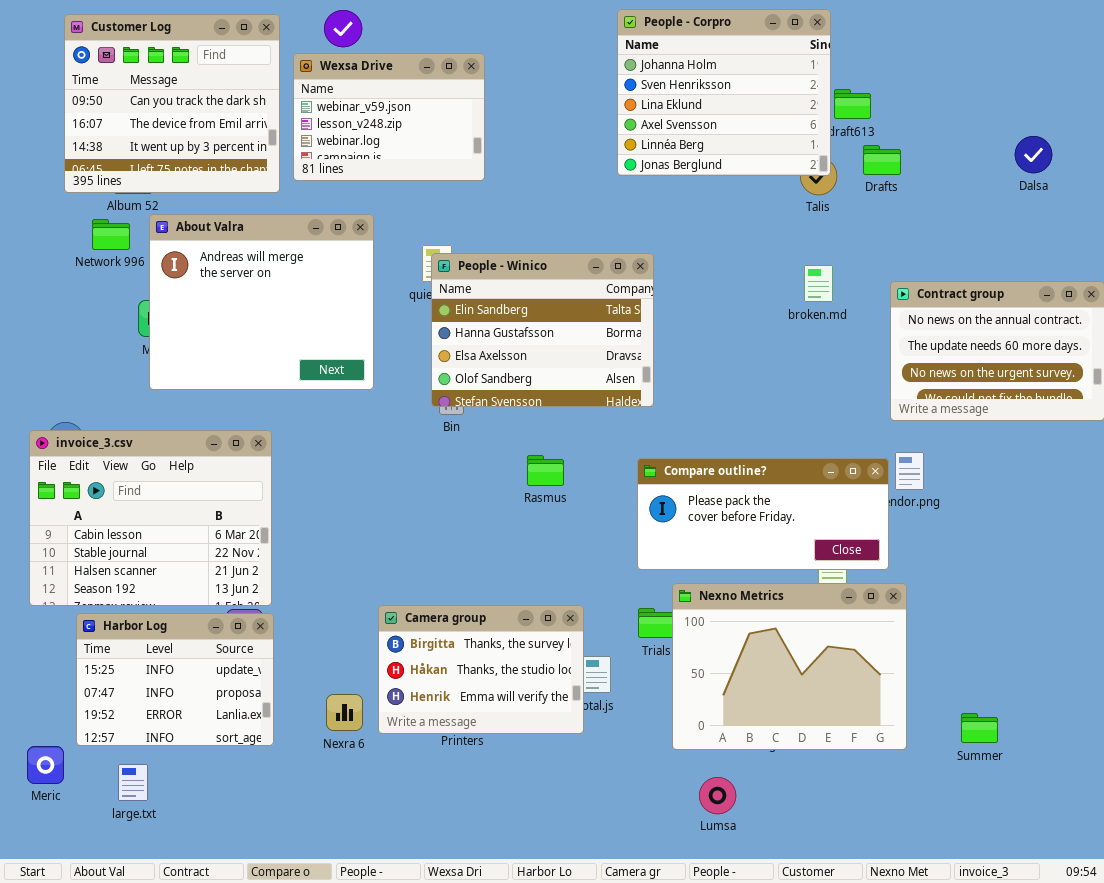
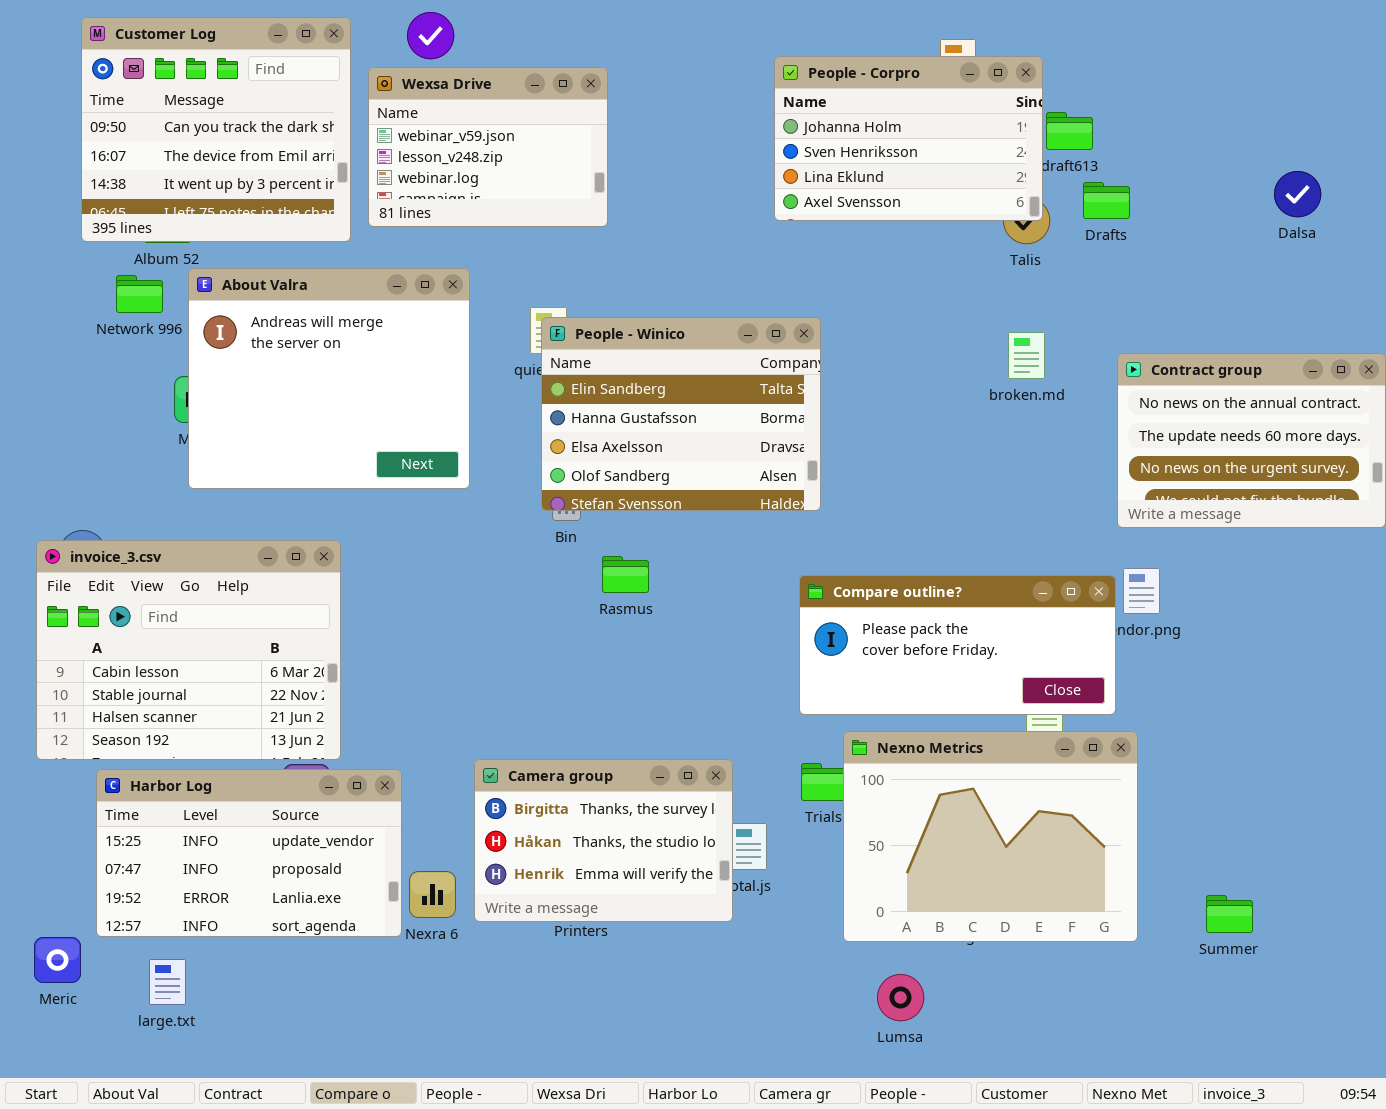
People - Corpro: [617,9,831,176] -> [774,56,1043,221], resized
Rasmus: [527,455,564,486] -> [602,556,649,593], moved
Harbor Log: [76,613,274,746] -> [96,769,402,937], resized

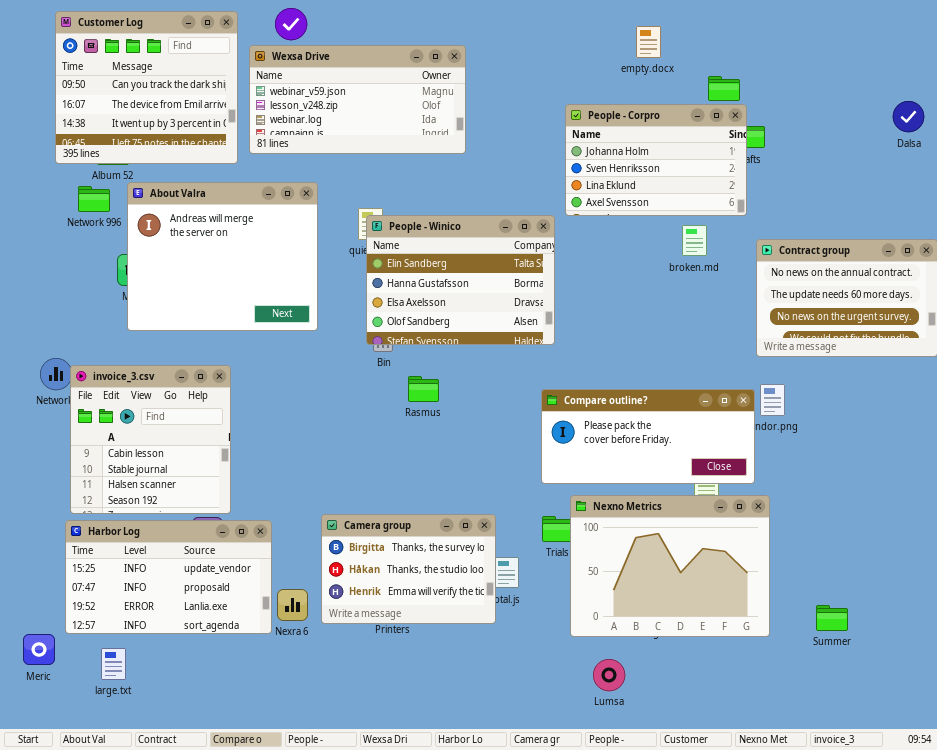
People - Corpro: [774,56,1043,221] -> [565,104,747,216], moved
Wexsa Drive: [368,67,608,227] -> [249,45,466,154], resized
Dalsa: [1274,171,1321,217] -> [893,101,924,132], moved
invoice_3.csv: [36,540,341,760] -> [70,365,231,514], resized

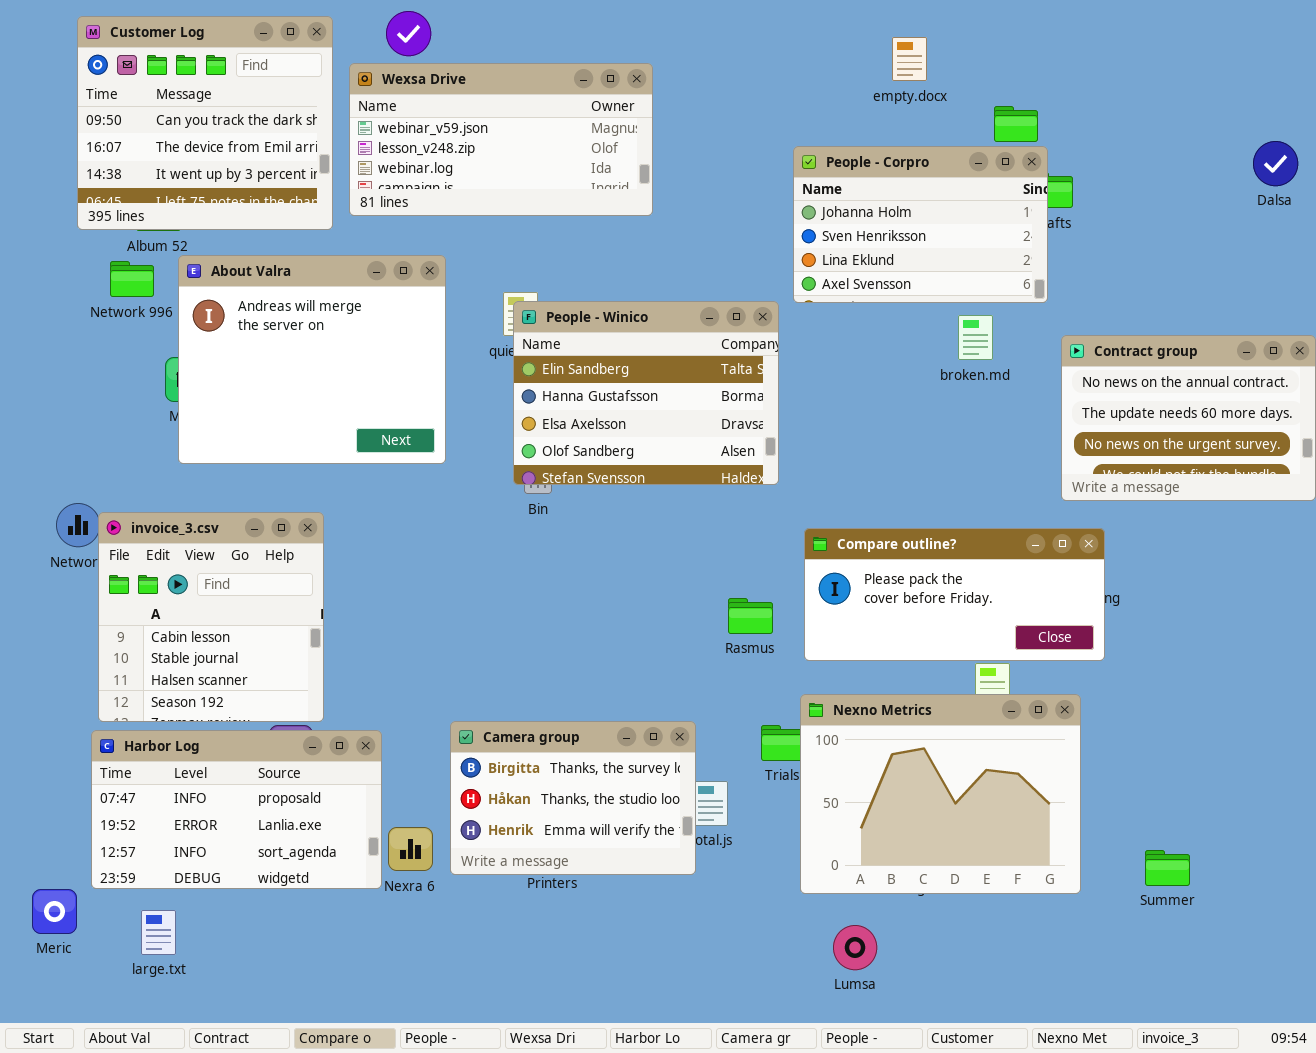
Rasmus: [408,376,439,402] -> [728,598,773,634], moved
Compare outline?: [541,389,755,484] -> [804,528,1105,661], moved
Harbor Log: [65,520,272,634] -> [91,730,382,889], scrolled down 1 row

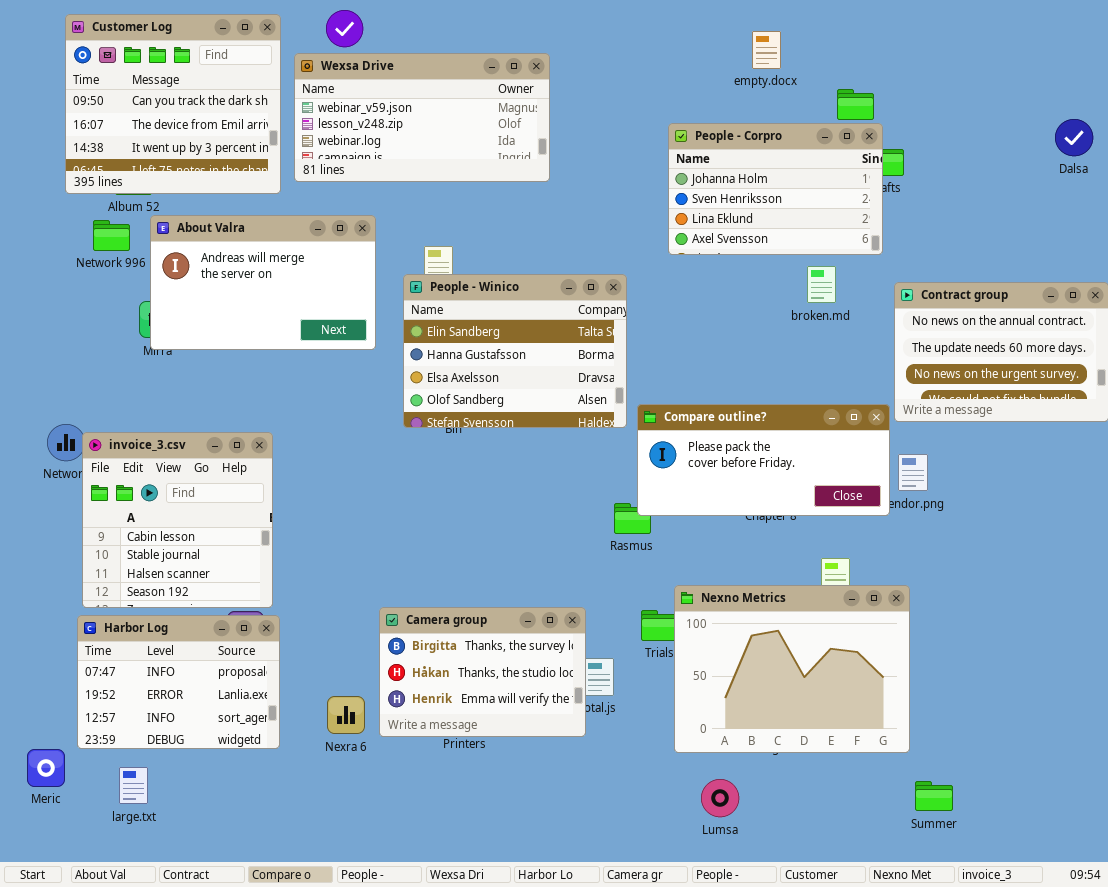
About Valra: [178,255,446,464] -> [150,215,376,350], resized
People - Winico: [513,301,779,485] -> [403,274,627,428], moved
Compare outline?: [804,528,1105,661] -> [637,404,890,516], moved
Harbor Log: [91,730,382,889] -> [77,615,280,749], resized
Summer: [1145,850,1190,886] -> [915,781,953,811], moved

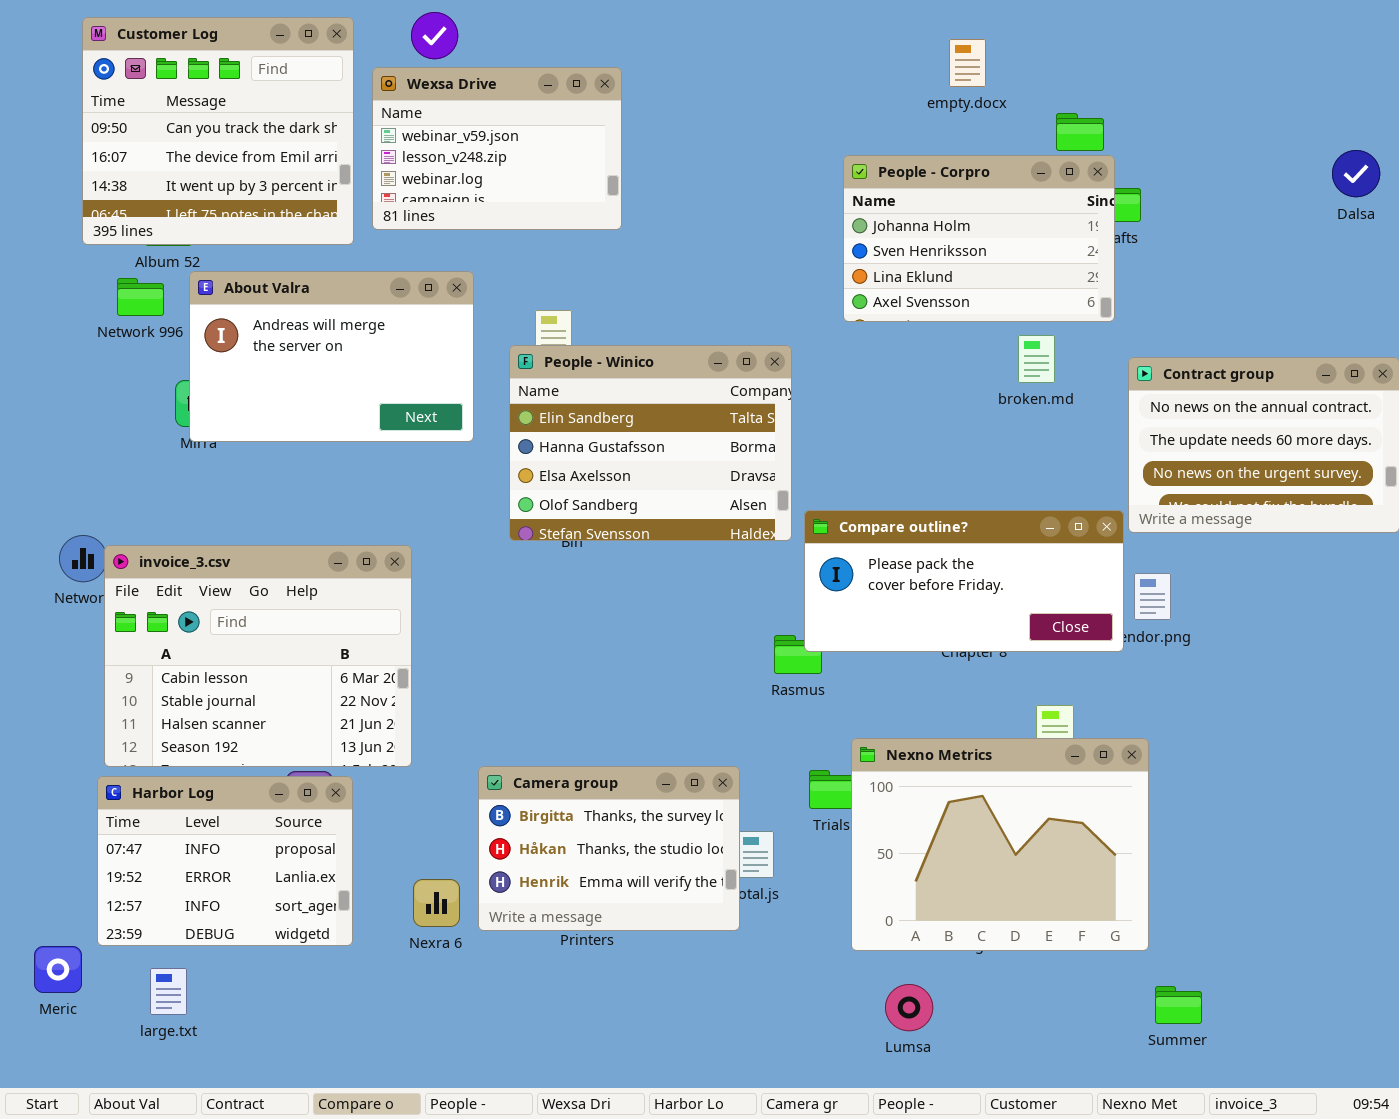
Wexsa Drive: [294,53,550,182] -> [372,67,622,230], resized
invoice_3.csv: [82,432,273,608] -> [104,545,412,767], resized

